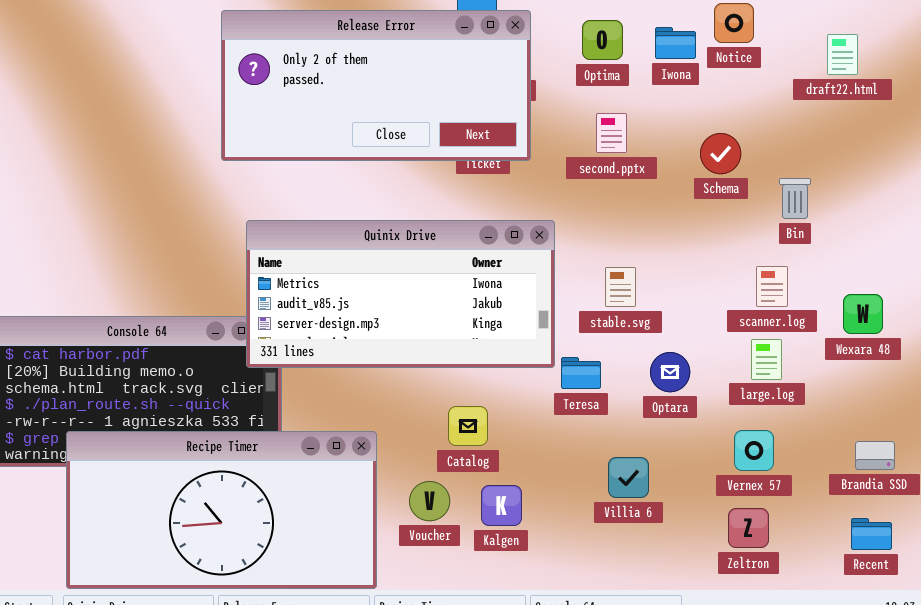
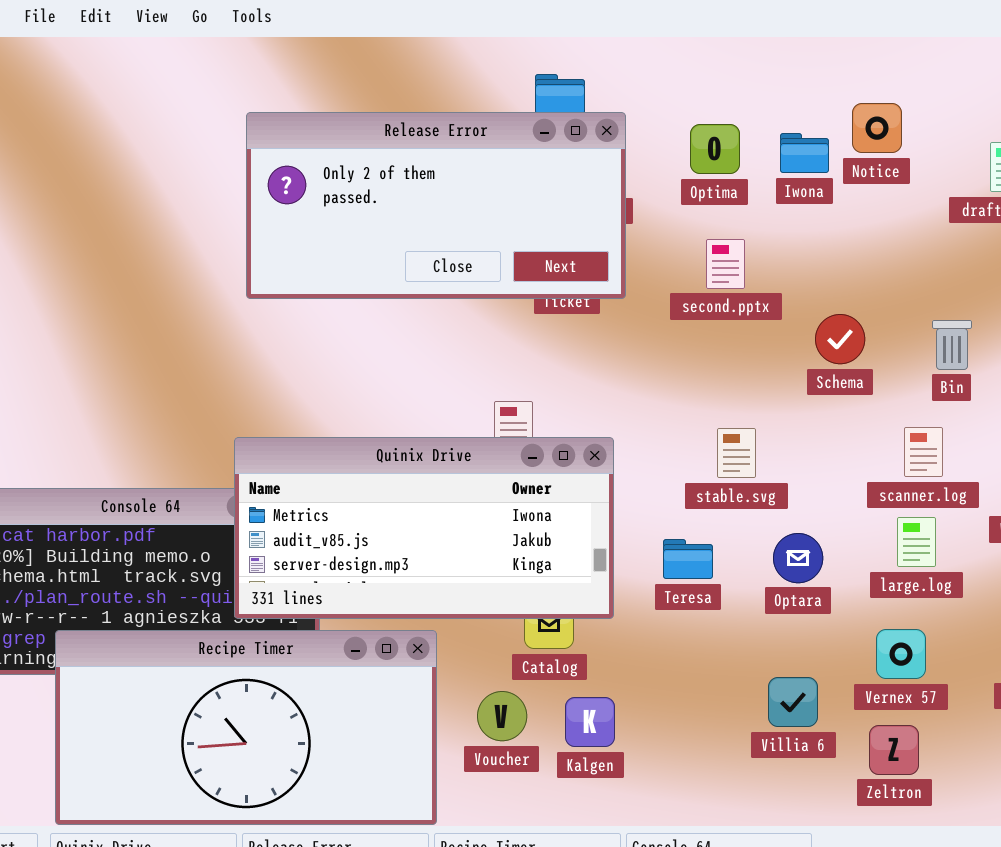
Schema: [700,133,741,174] -> [815,314,865,364], moved
Quinix Drive: [246,220,555,368] -> [234,437,614,619], moved
Villia 6: [608,457,649,498] -> [768,677,818,727], moved

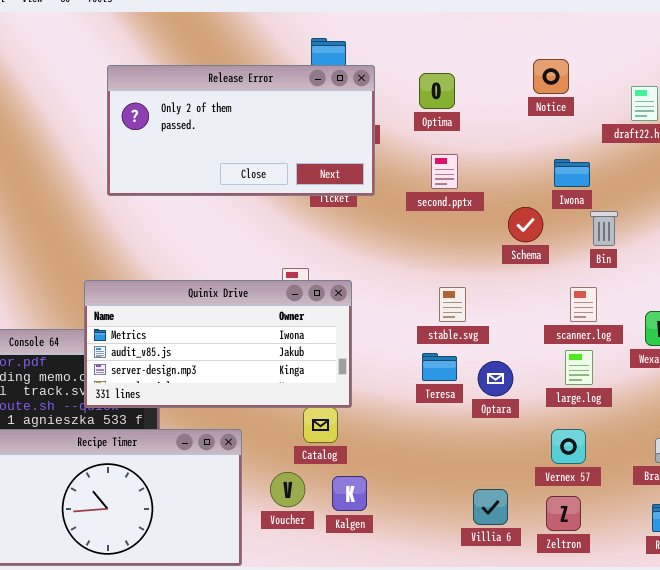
Iwona: [780,133,829,173] -> [554,159,590,187], moved
Quinix Drive: [234,437,614,619] -> [84,280,352,408], moved
Teresa: [663,539,713,579] -> [422,353,457,381], moved
Villia 6: [768,677,818,727] -> [473,489,508,525], moved

